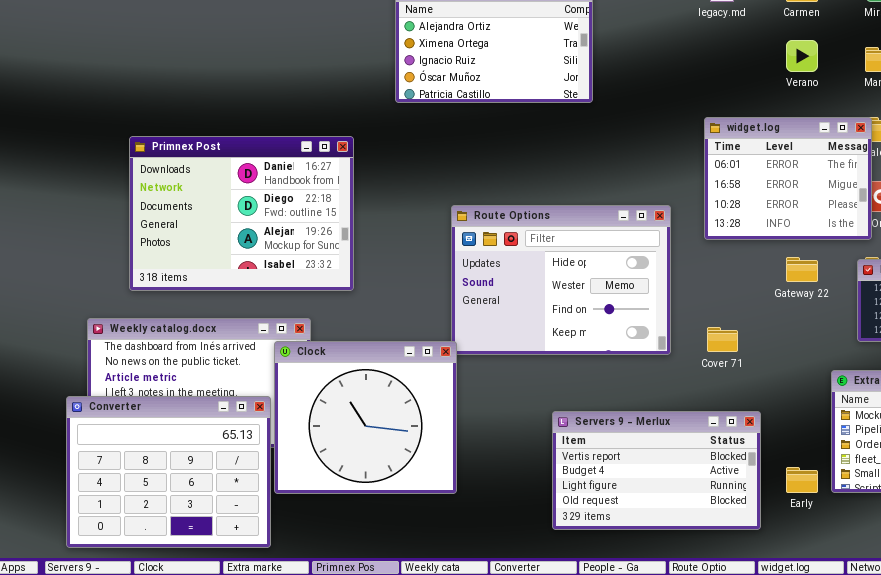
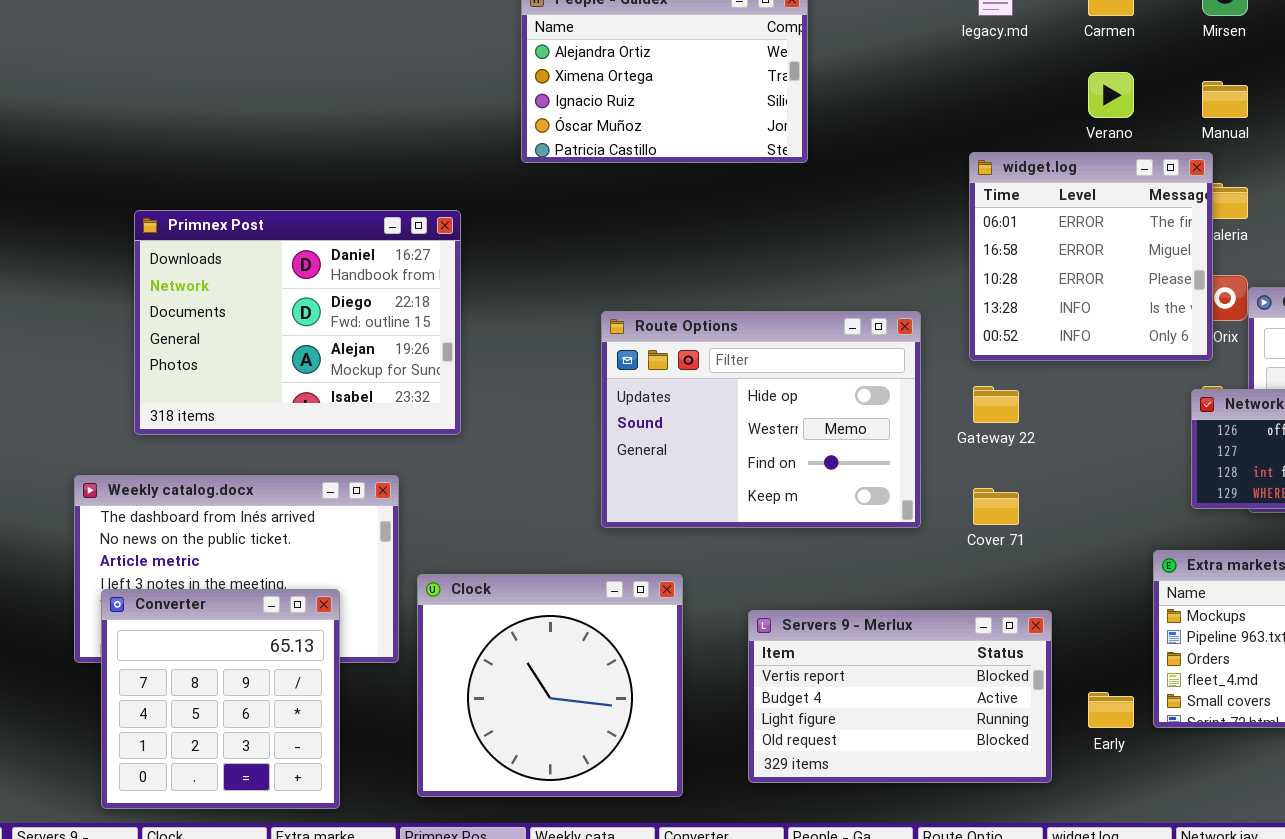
widget.log: [704,117,872,240] -> [969,152,1213,361], resized
Gateway 22: [786,257,818,282] -> [973,386,1019,423], moved
Clock: [274,341,457,494] -> [417,574,683,797], moved
Converter: [66,396,271,548] -> [101,589,340,809], resized

